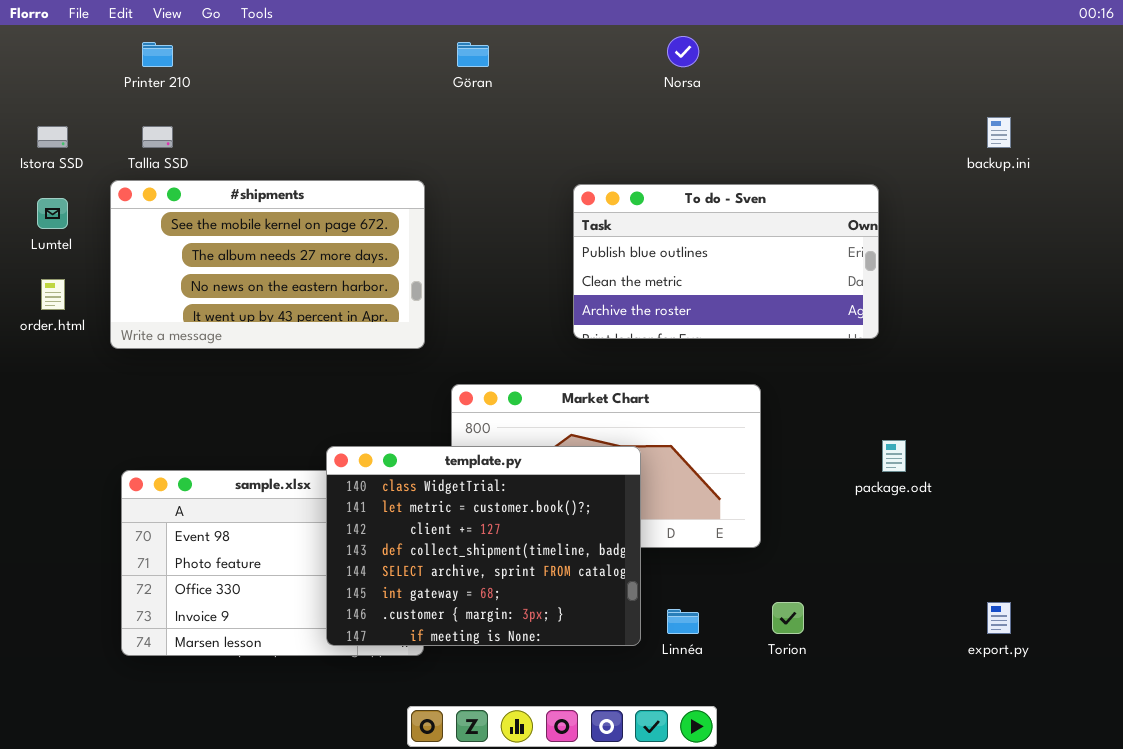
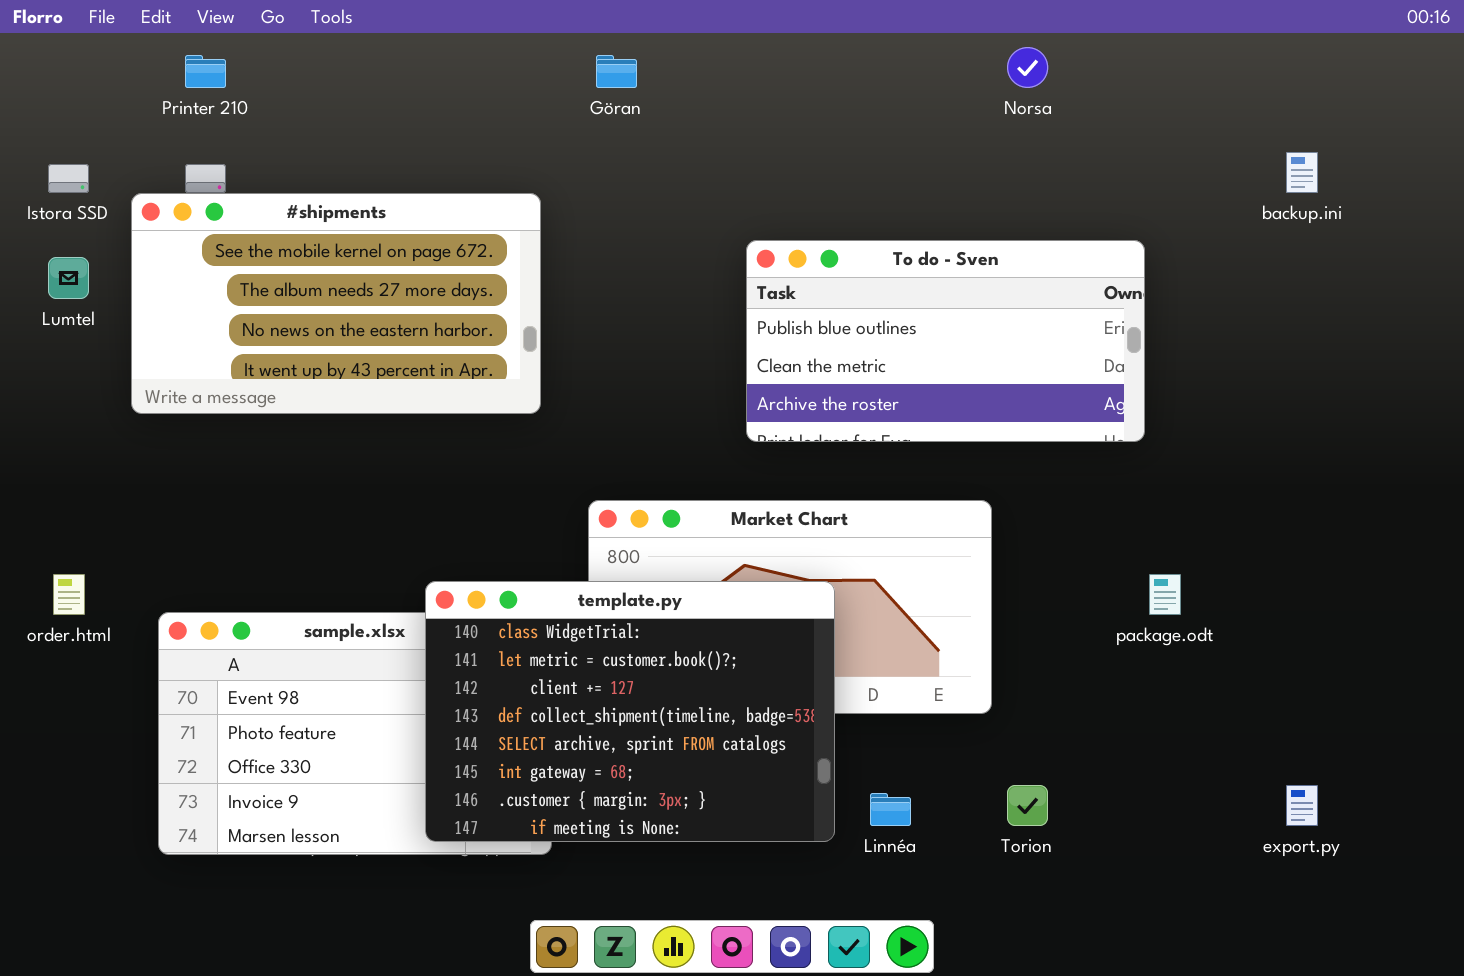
Norsa: [667,36,699,67] -> [1007,47,1048,88], moved
#shipments: [110,180,425,349] -> [131,193,541,414], moved
order.html: [41,279,65,310] -> [53,574,85,615], moved

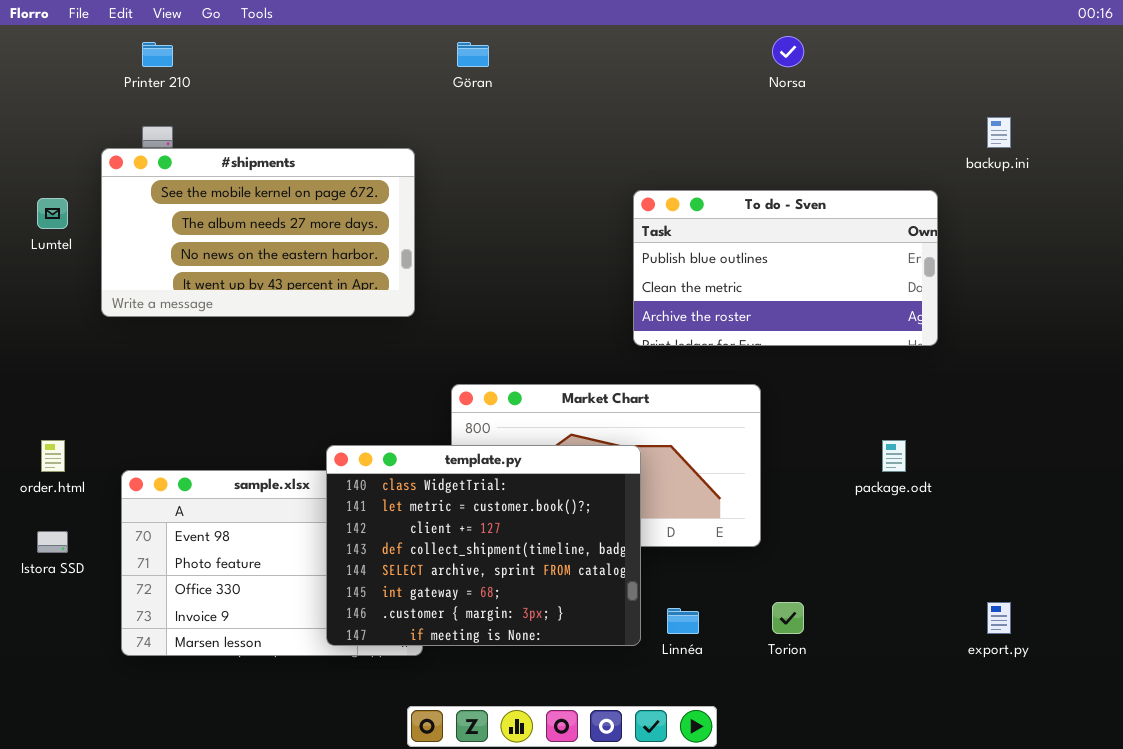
Istora SSD: [48,164,89,193] -> [37,531,68,553], moved
To do - Sven: [746,240,1145,442] -> [633,190,938,346], moved

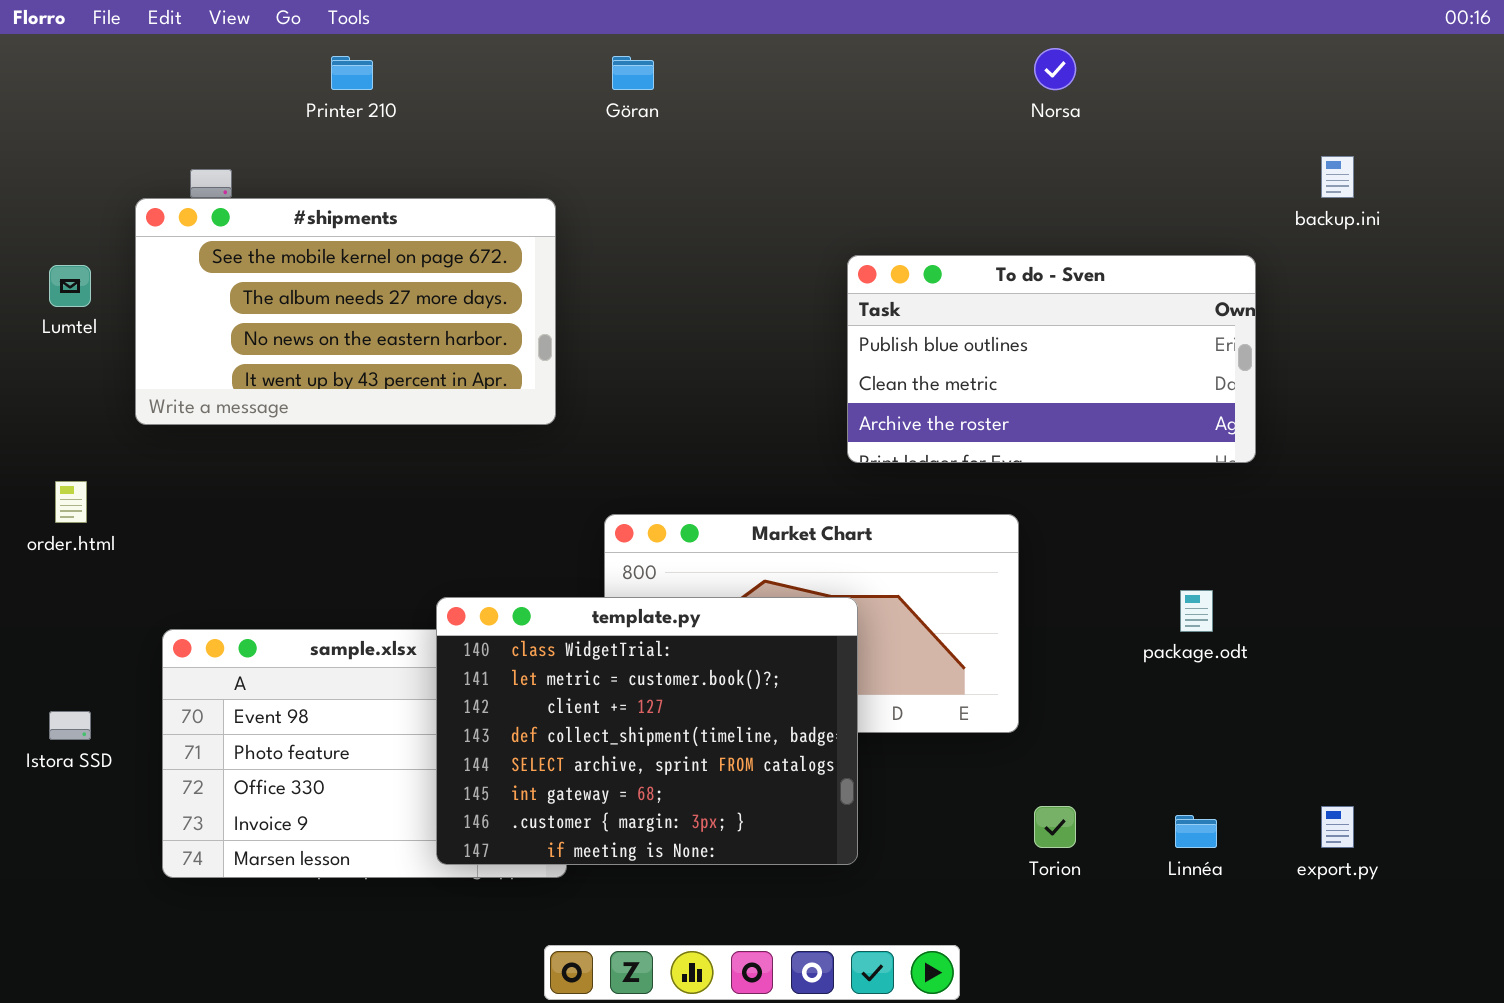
Printer 210: [142,42,173,67] -> [331,56,373,90], moved
order.html: [41,440,65,472] -> [55,481,87,523], moved
Linnéa: [667,608,699,634] -> [1175,815,1217,848], moved

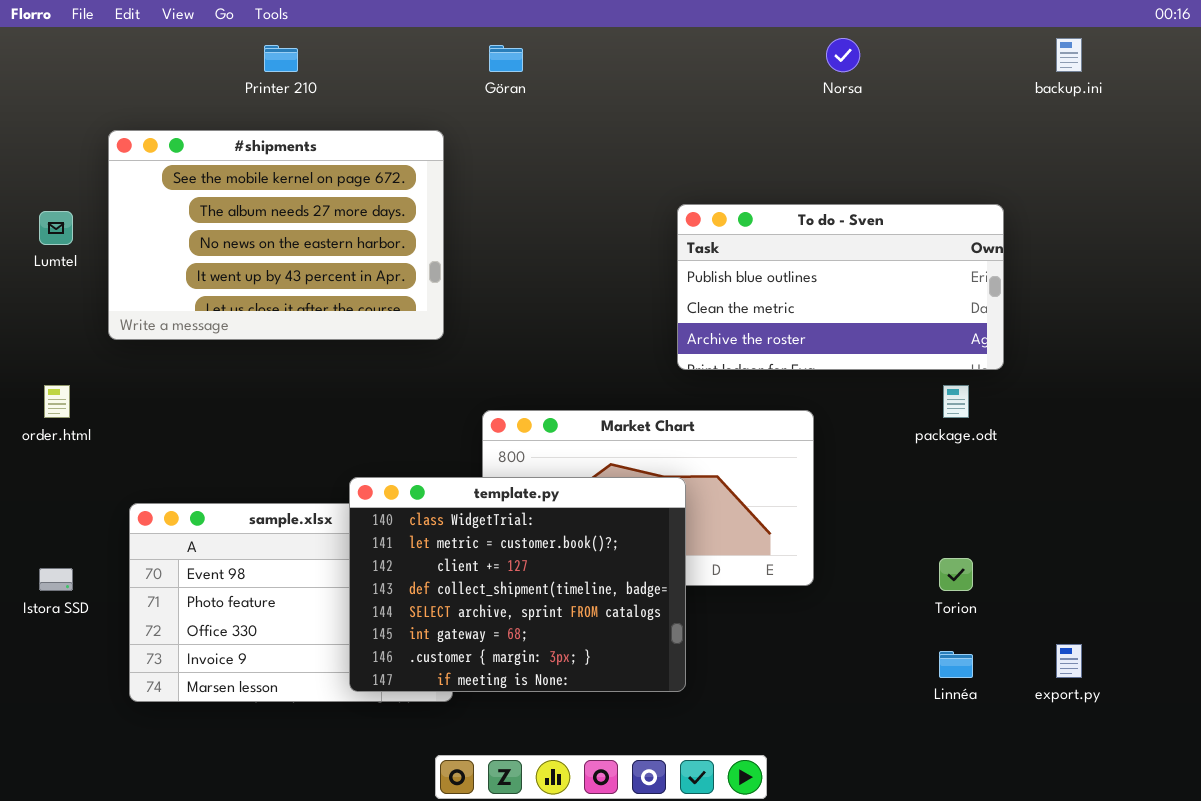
backup.ini: [1321,156,1354,198] -> [1056,38,1082,72], moved
#shipments: [135,198,556,425] -> [108,130,444,340], resized
package.odt: [1180,590,1213,632] -> [943,385,969,418], moved
Torion: [1034,806,1076,848] -> [939,558,973,591], moved

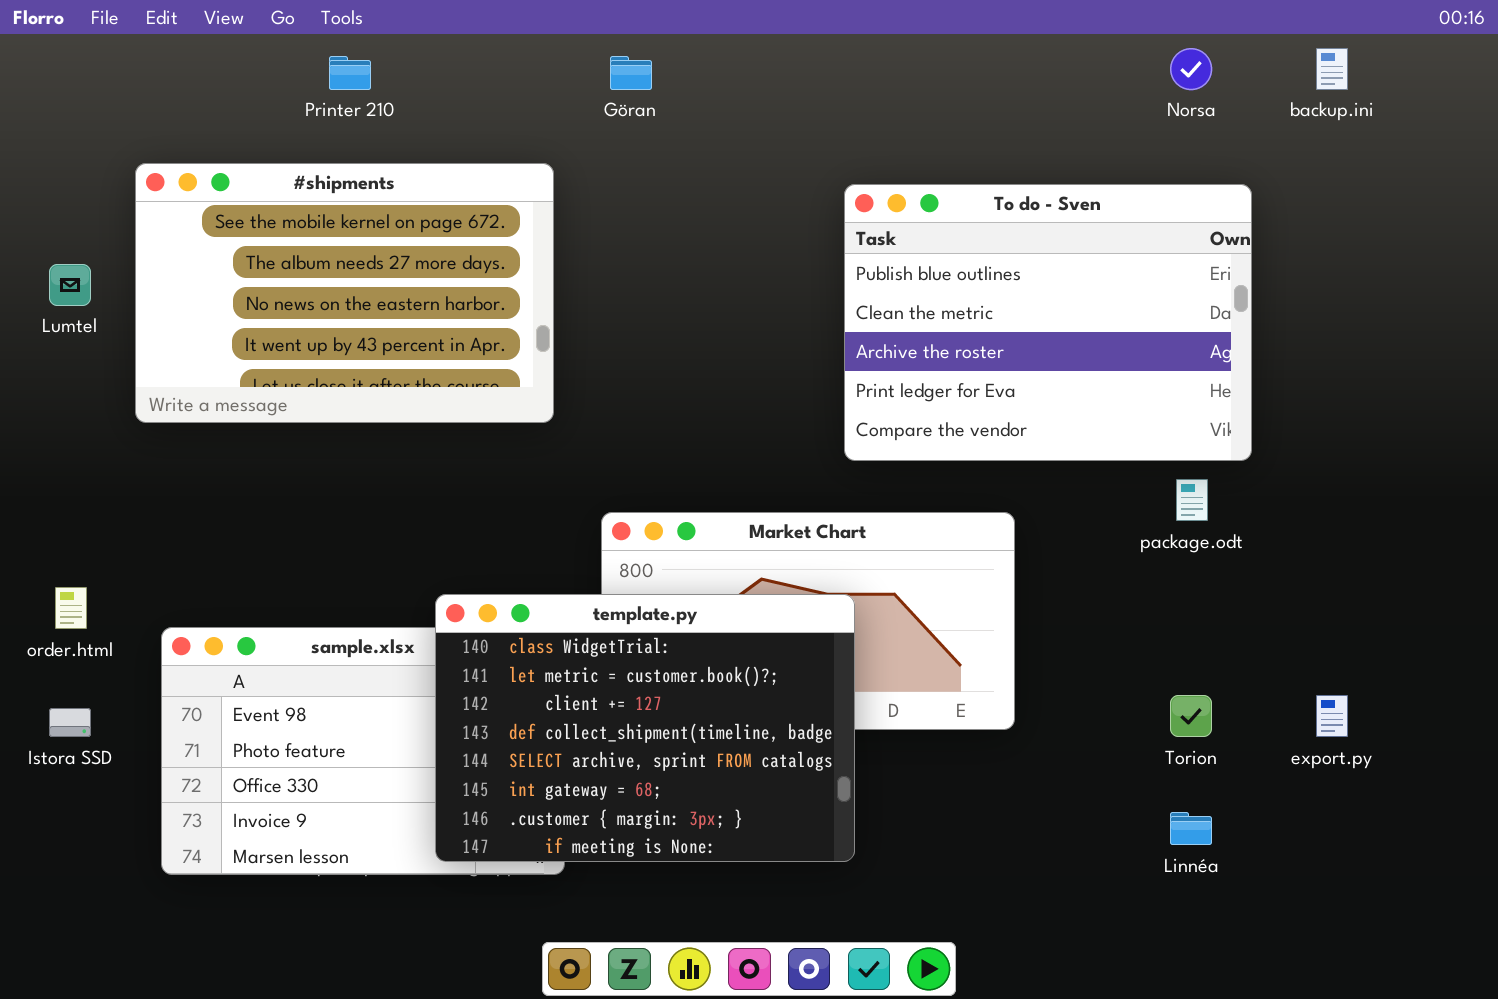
Norsa: [826,38,860,72] -> [1170,48,1212,90], moved
To do - Sven: [677,204,1004,370] -> [844,184,1252,461], resized
order.html: [44,385,70,418] -> [55,587,87,629], moved
export.py: [1056,644,1082,678] -> [1316,695,1348,737], moved

